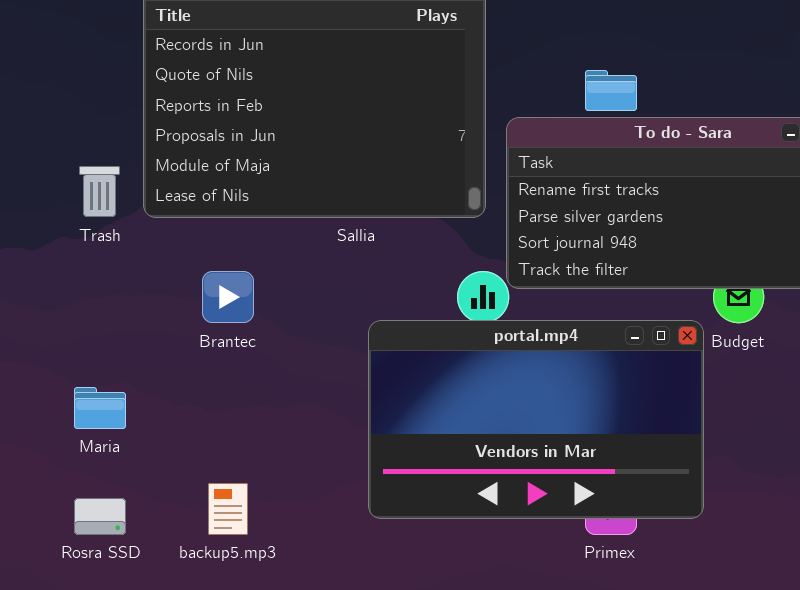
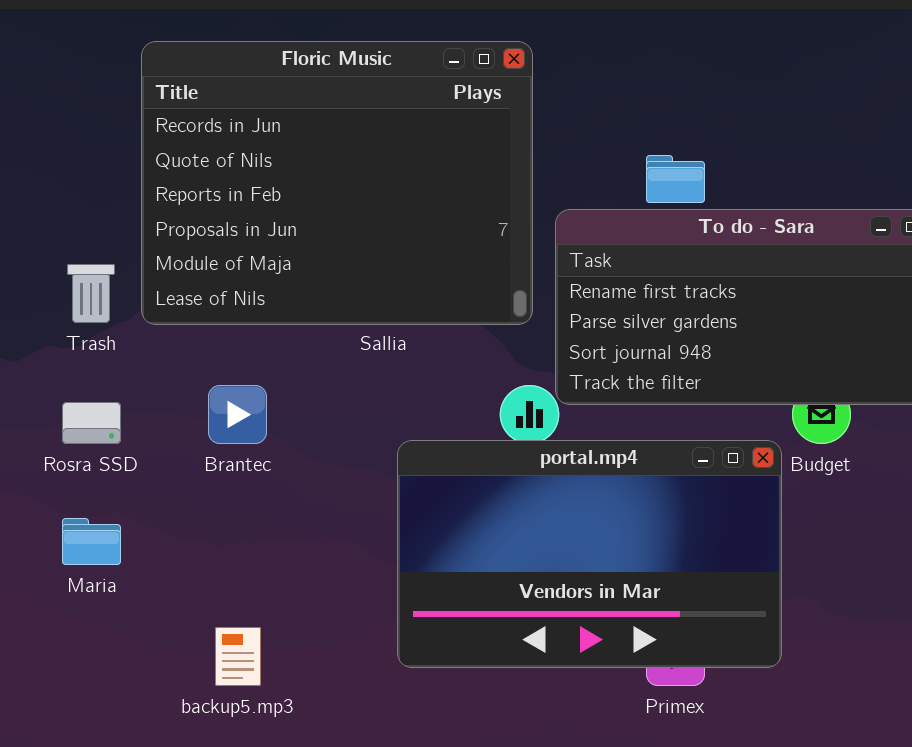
Rosra SSD: [74,498,126,535] -> [62,402,121,444], moved

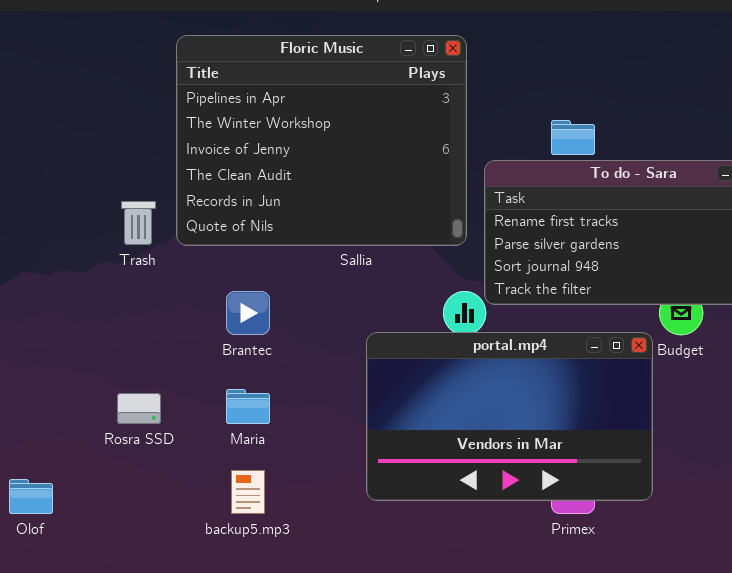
Floric Music: [141,41,533,325] -> [176,35,467,246], scrolled up 4 rows
Rosra SSD: [62,402,121,444] -> [117,393,161,424], moved
Maria: [62,518,121,565] -> [226,389,270,424], moved

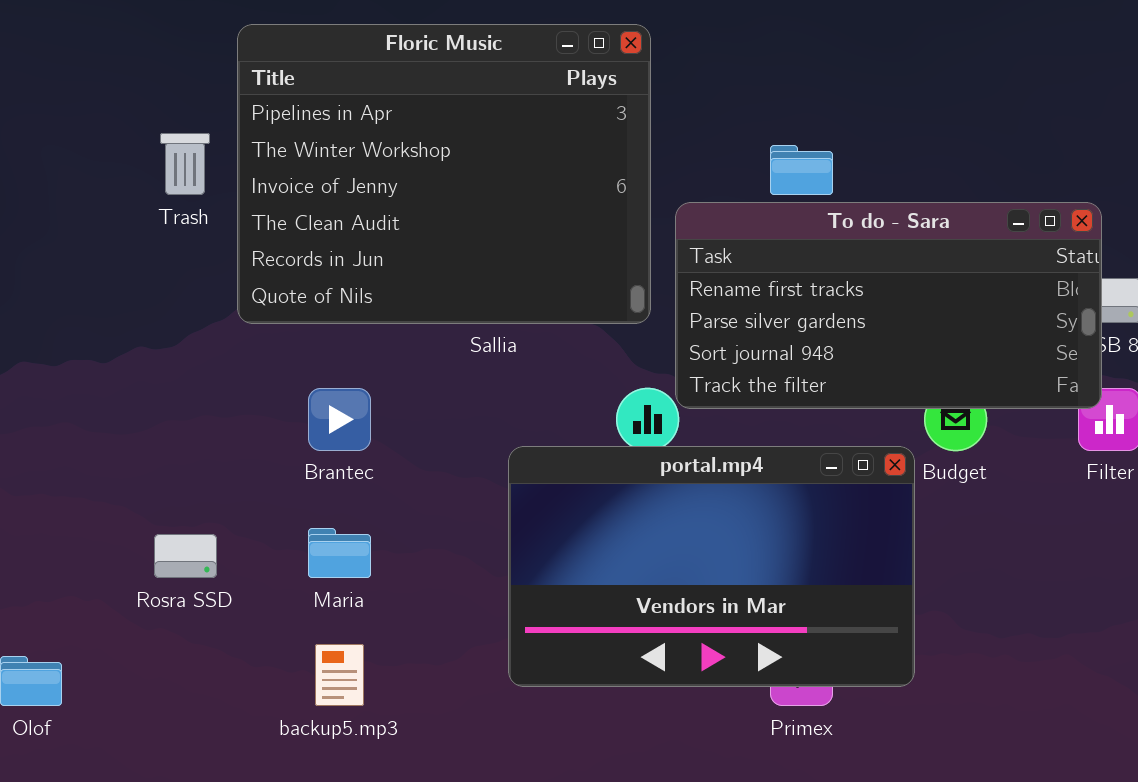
Trash: [121,201,156,245] -> [160,133,210,195], moved

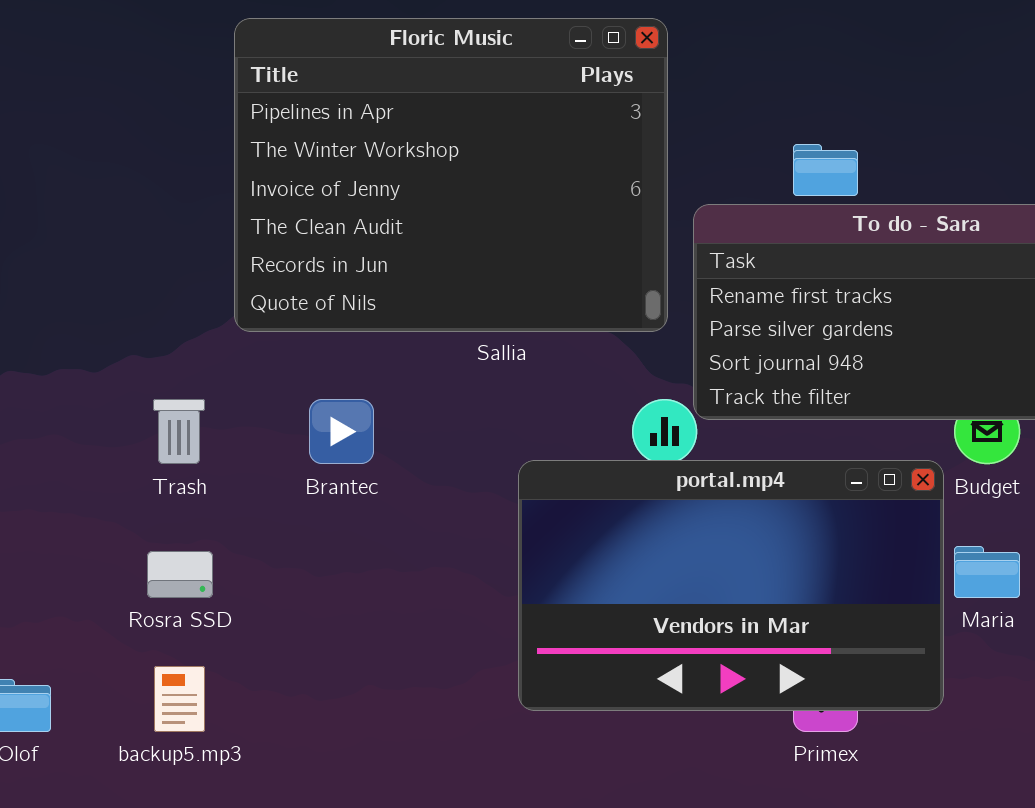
Trash: [160,133,210,195] -> [153,399,205,464], moved
Maria: [308,528,371,578] -> [954,546,1020,598], moved
backup5.mp3: [315,644,364,706] -> [154,666,205,732], moved

